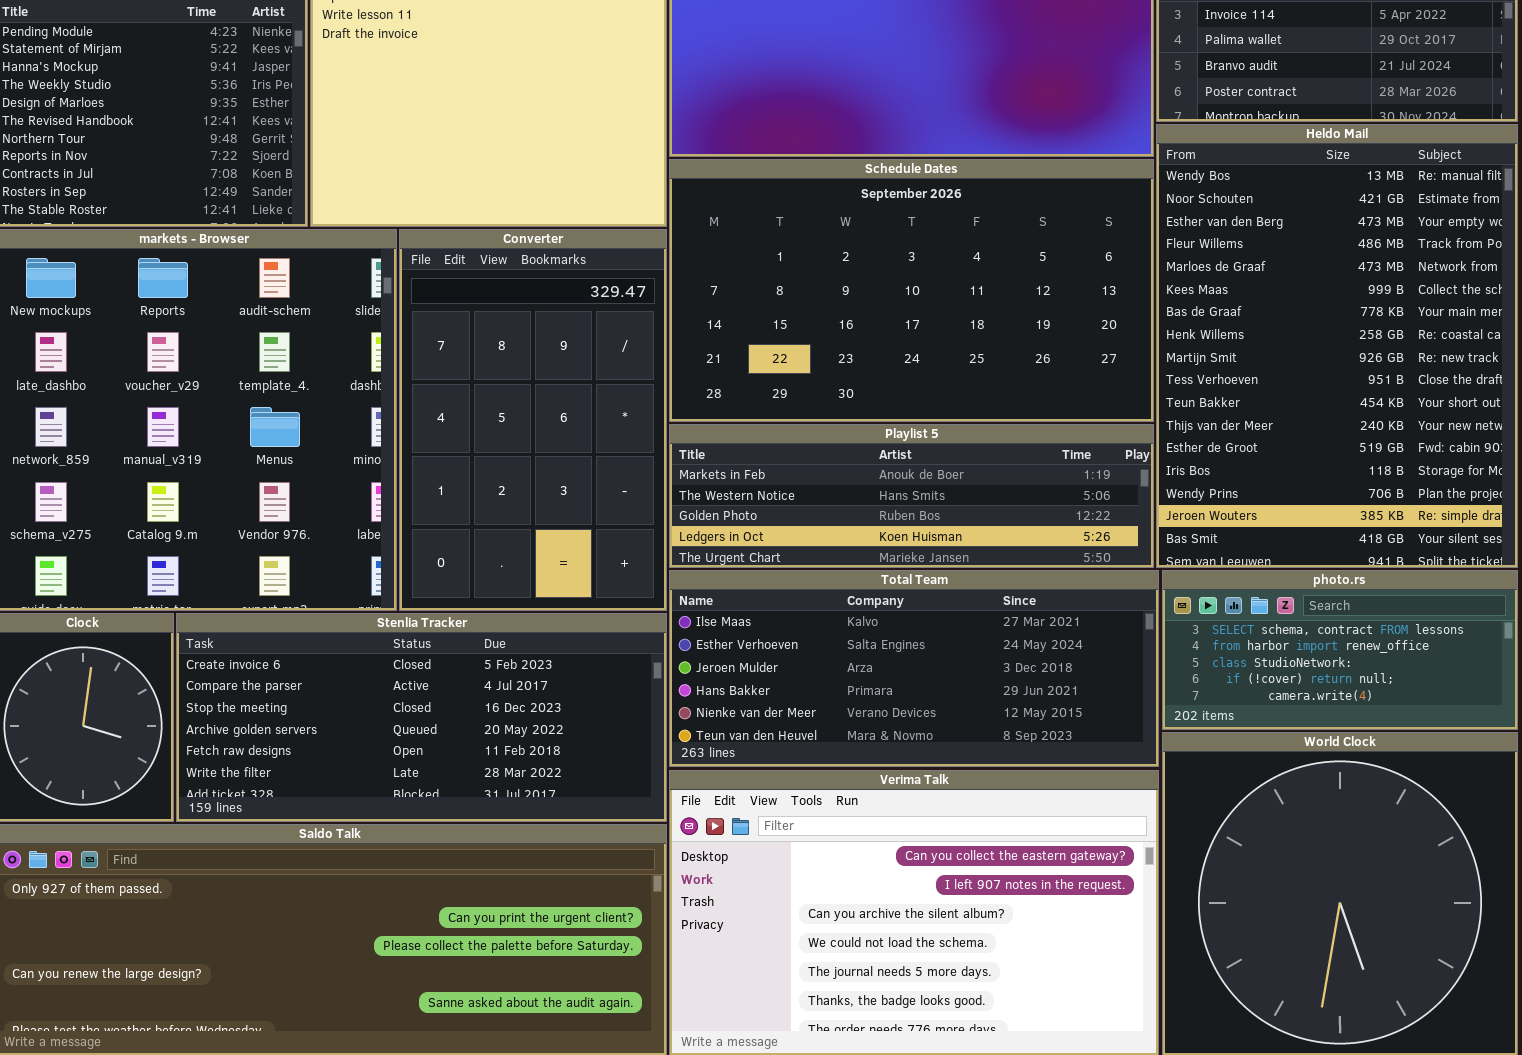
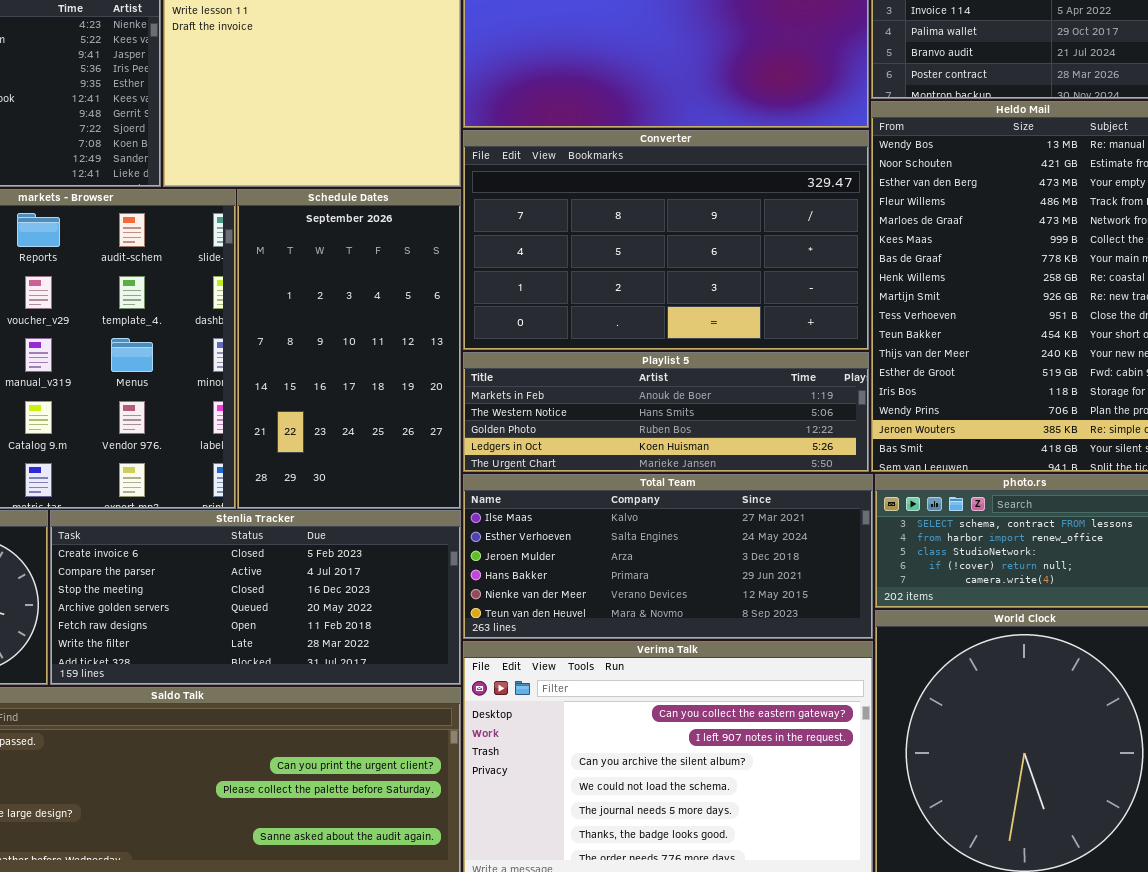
Schedule Dates: [669,159,1154,422] -> [237,189,461,509], moved, resized
Converter: [399,229,667,611] -> [463,130,869,350], moved, resized

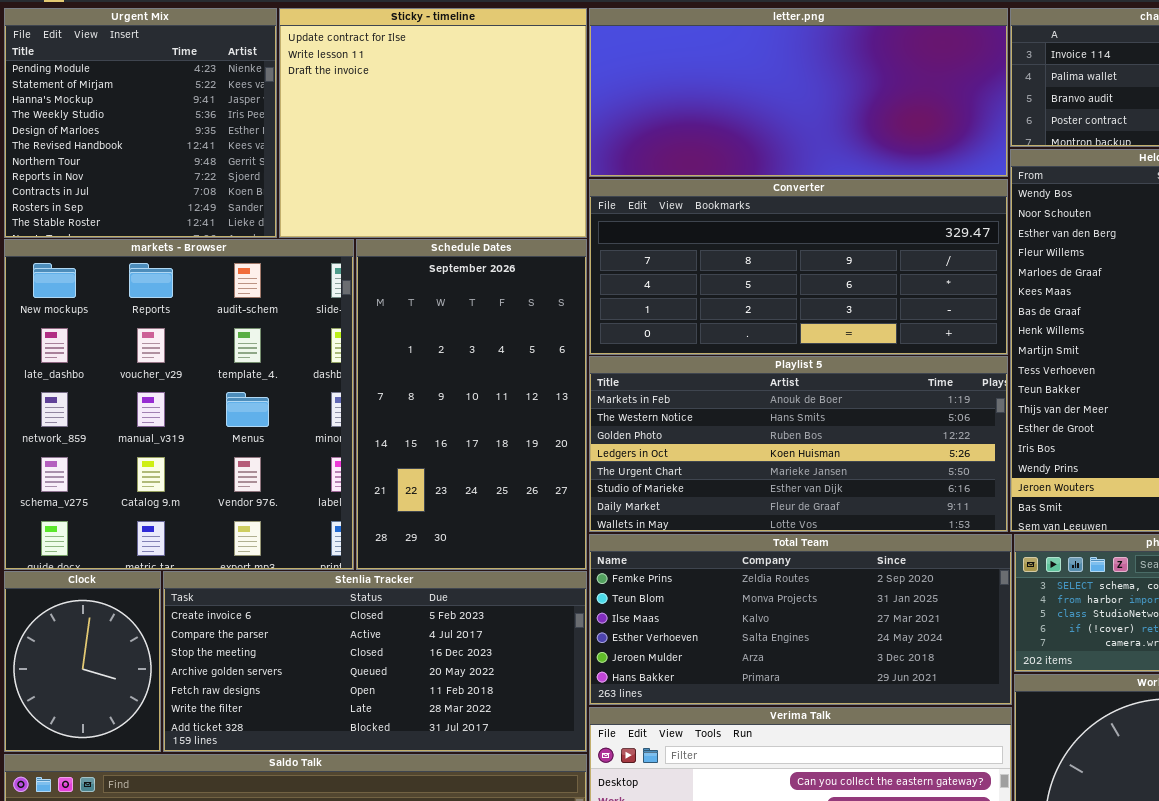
Converter: [463,130,869,350] -> [589,179,1008,355], resized
Playlist 5: [463,352,869,472] -> [589,356,1008,532], resized
Total Team: [463,474,873,639] -> [589,534,1012,705], scrolled up 2 rows

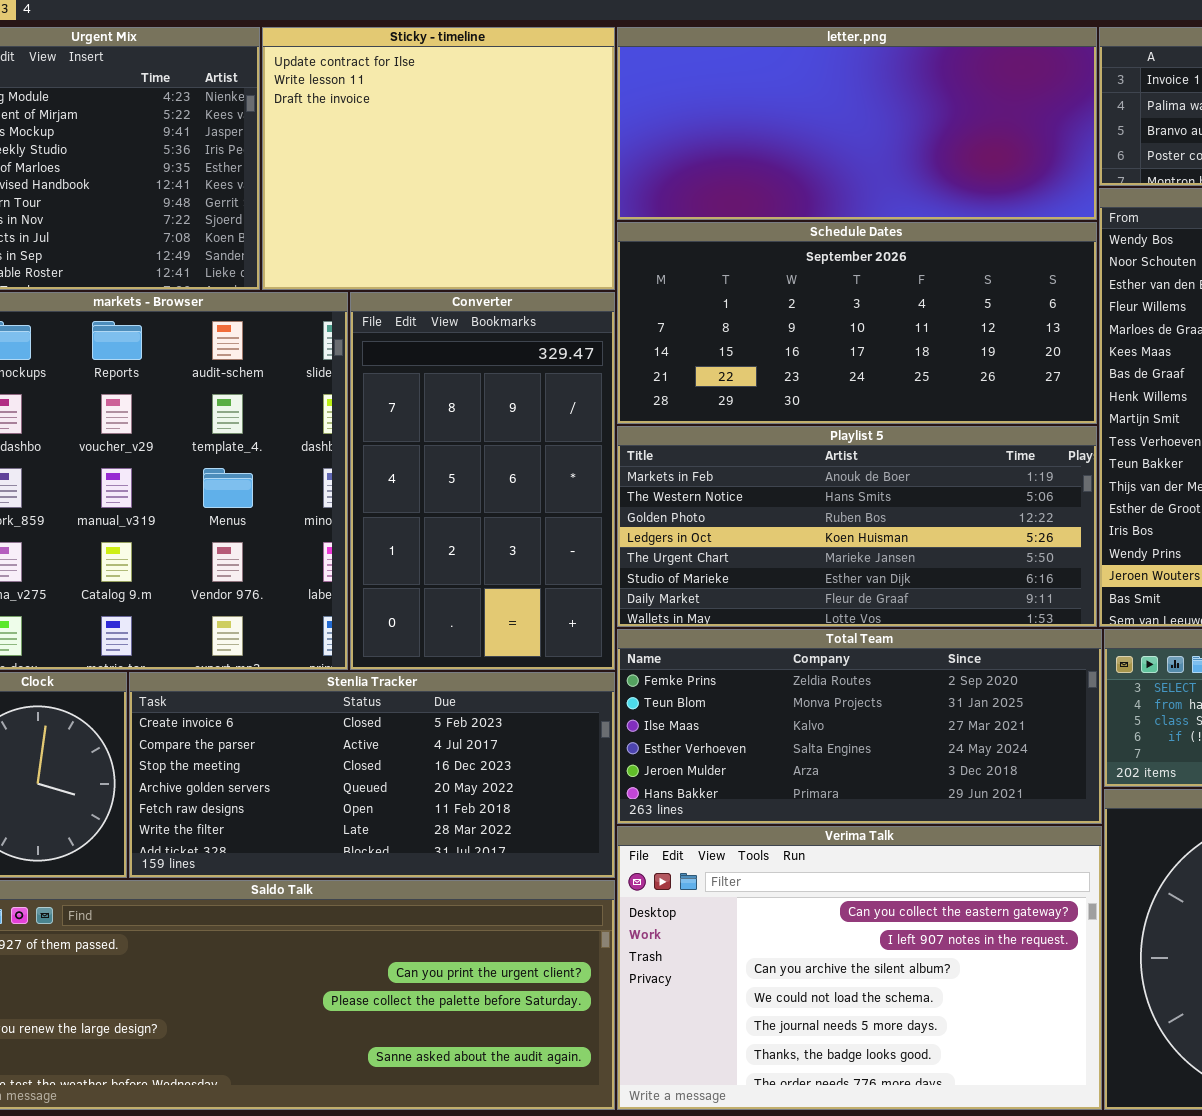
Converter: [589,179,1008,355] -> [350,292,615,670], moved, resized
Schedule Dates: [356,239,587,570] -> [617,222,1097,424], moved, resized

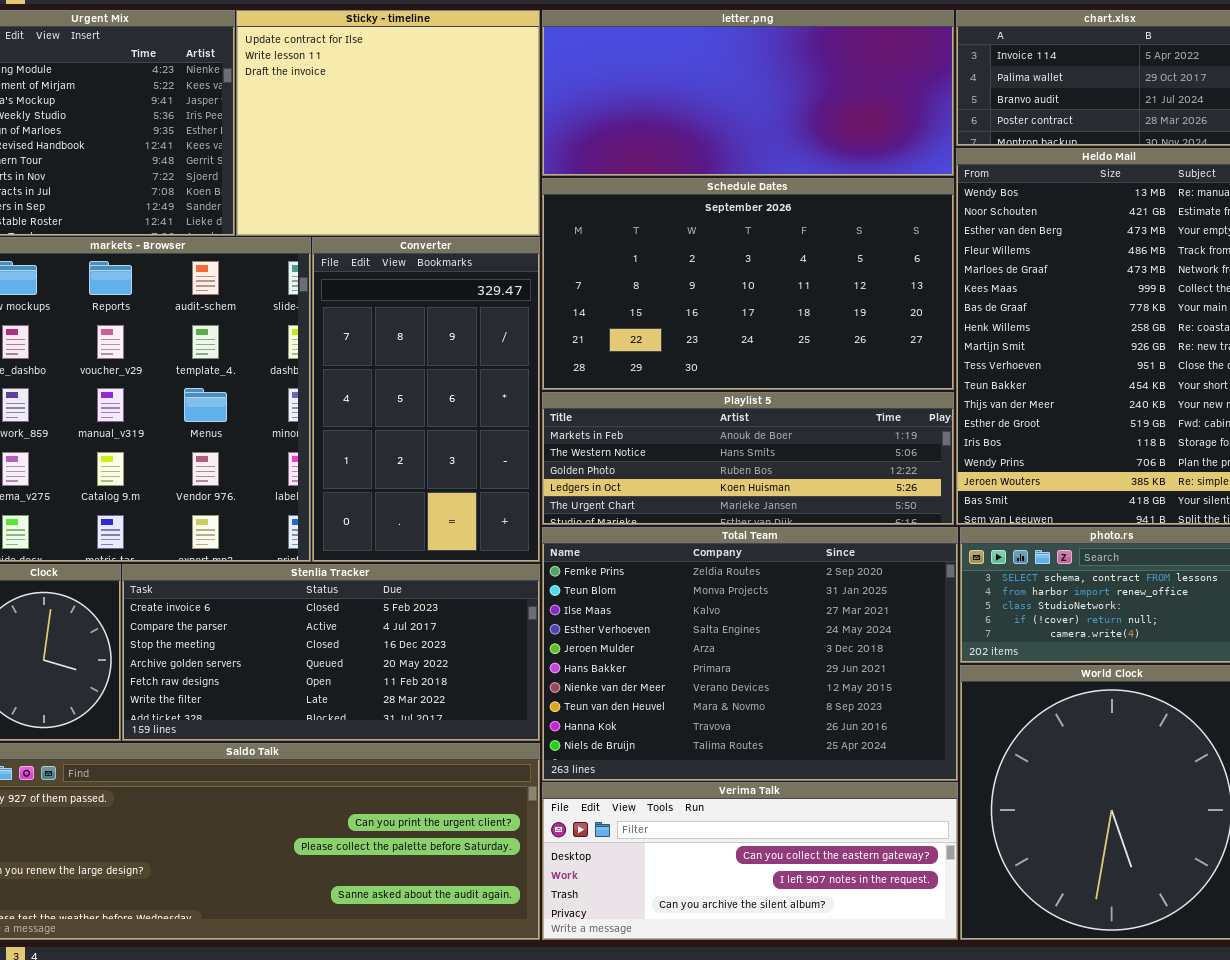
Schedule Dates: [617,222,1097,424] -> [542,178,954,390], resized
Playlist 5: [617,426,1097,627] -> [542,392,954,525], resized
Total Team: [617,629,1102,824] -> [542,527,958,781], resized
Verima Talk: [617,826,1102,1110] -> [542,782,958,940], resized

